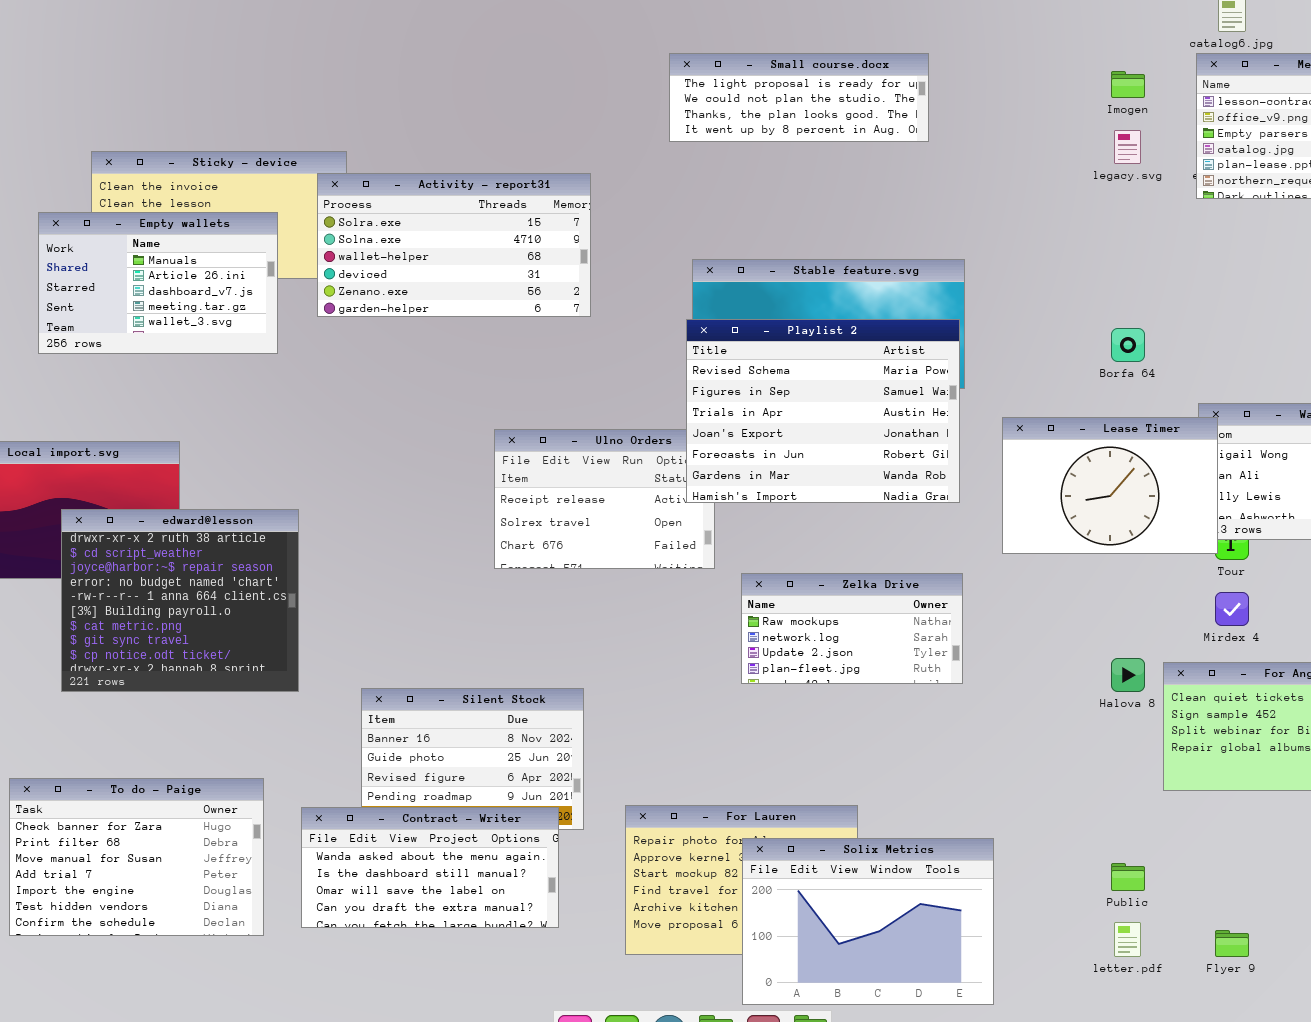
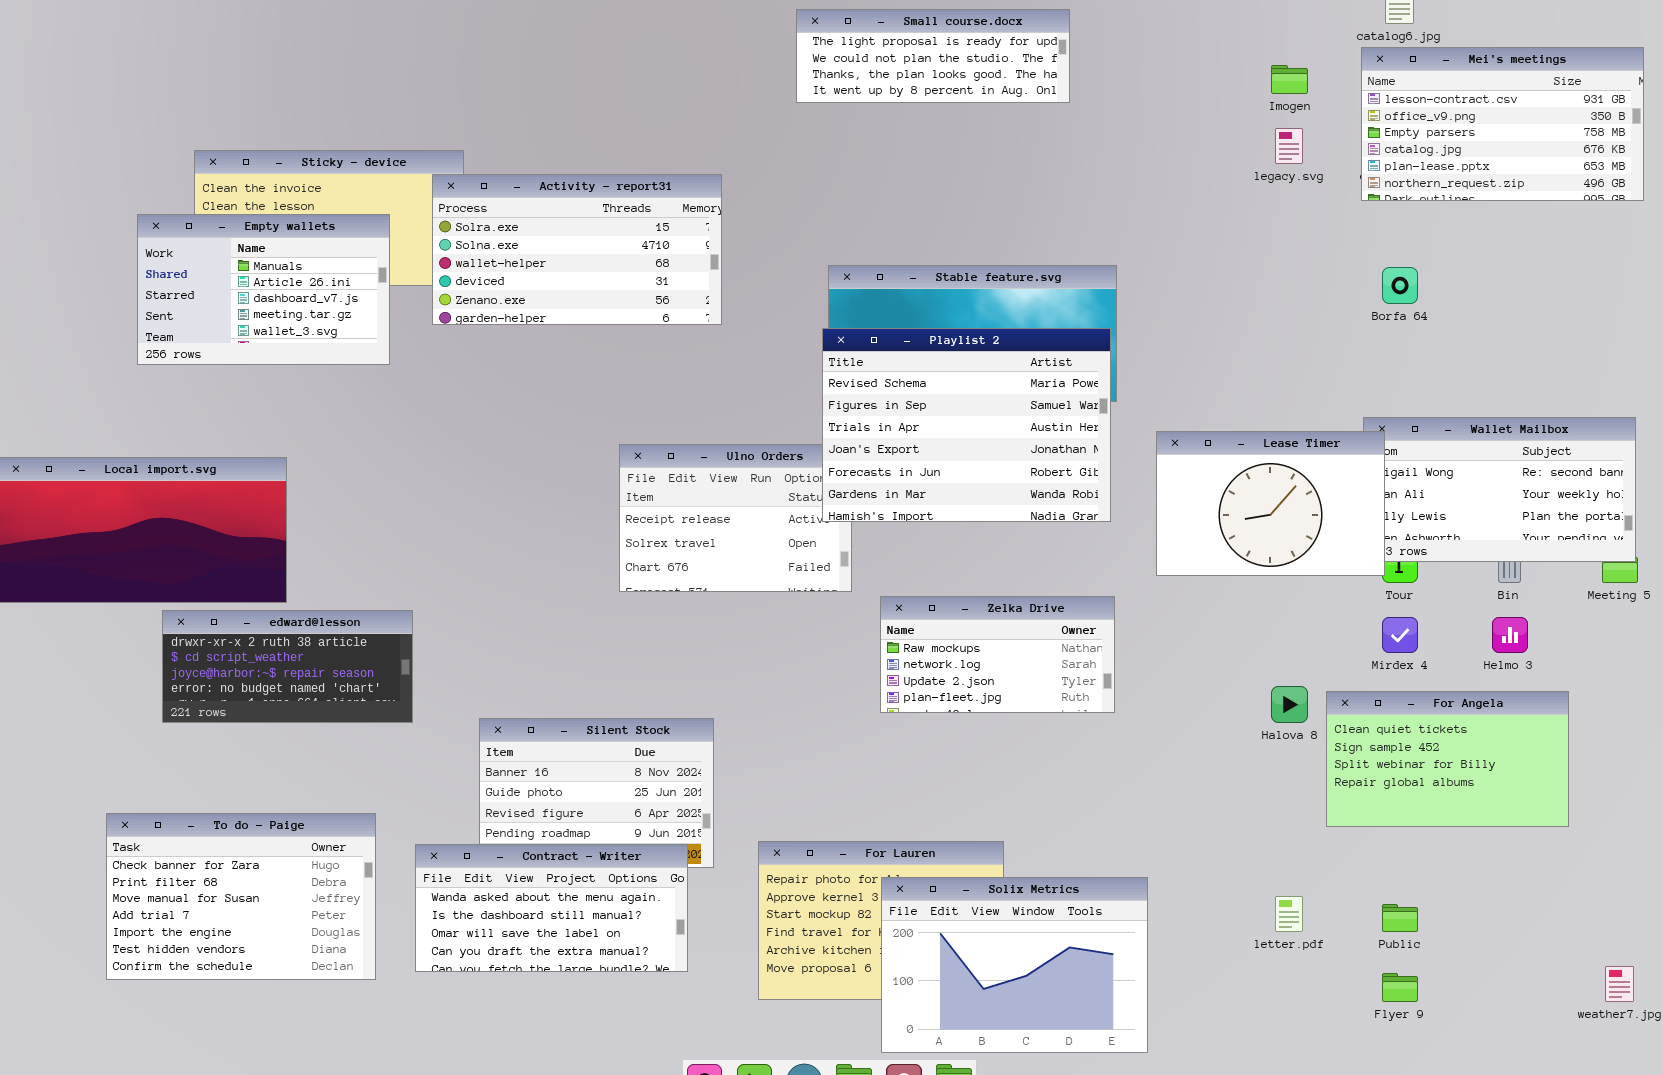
Small course.docx: [669,53,929,142] -> [796,9,1070,103], moved
Borfa 64: [1111,328,1145,362] -> [1382,267,1418,304], moved
edward@lesson: [61,509,299,692] -> [162,610,413,723], resized
Public: [1111,863,1145,891] -> [1382,904,1418,932], moved
letter.pdf: [1114,922,1141,957] -> [1275,896,1303,932], moved

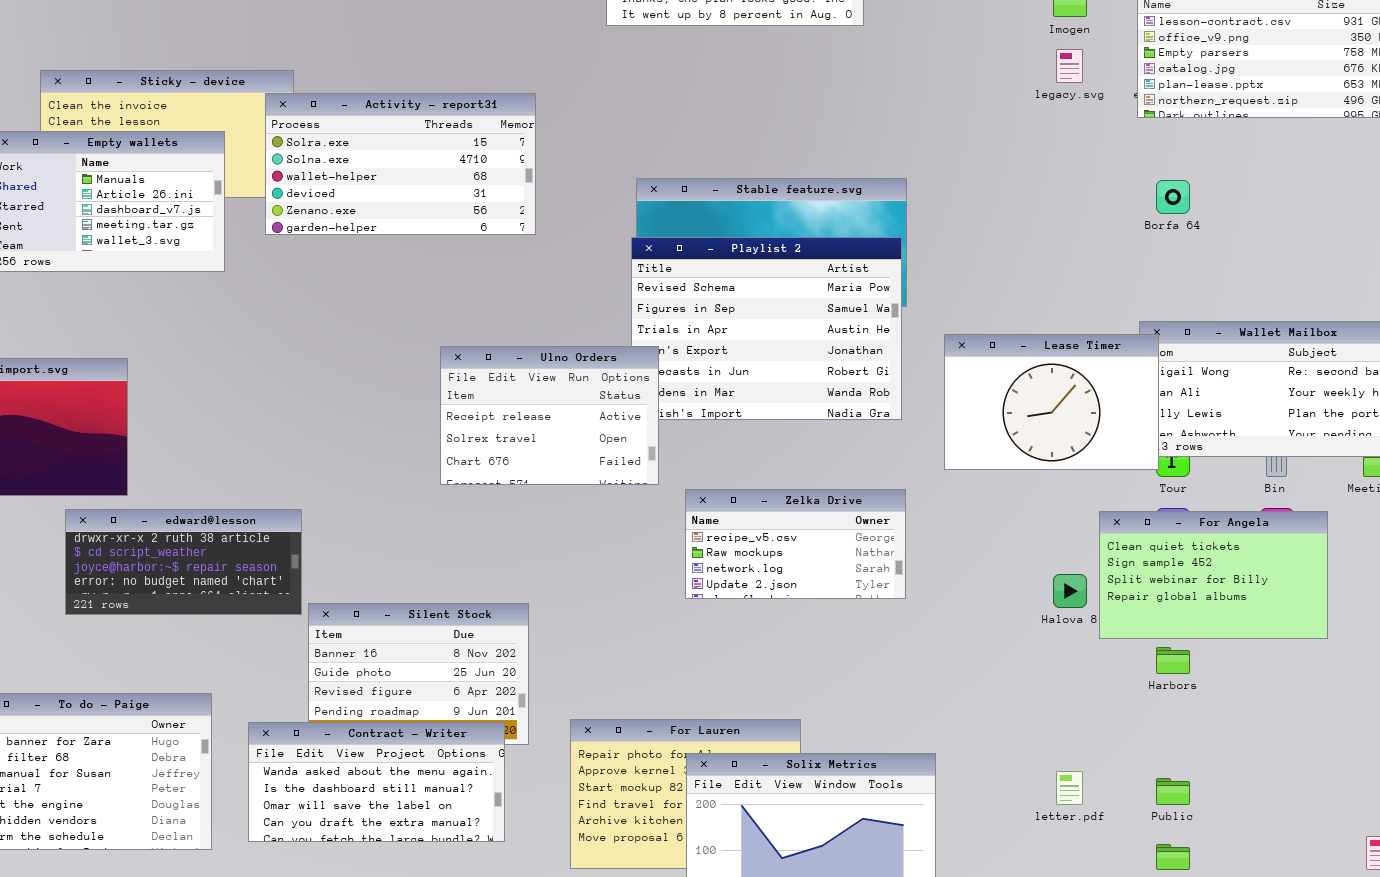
Ulno Orders: [619,444,852,592] -> [440,346,659,485], raised
Zelka Drive: [880,596,1115,713] -> [685,489,906,599], scrolled up 1 row
edward@lesson: [162,610,413,723] -> [65,509,302,615], moved
For Angela: [1326,691,1569,827] -> [1099,511,1328,639], moved

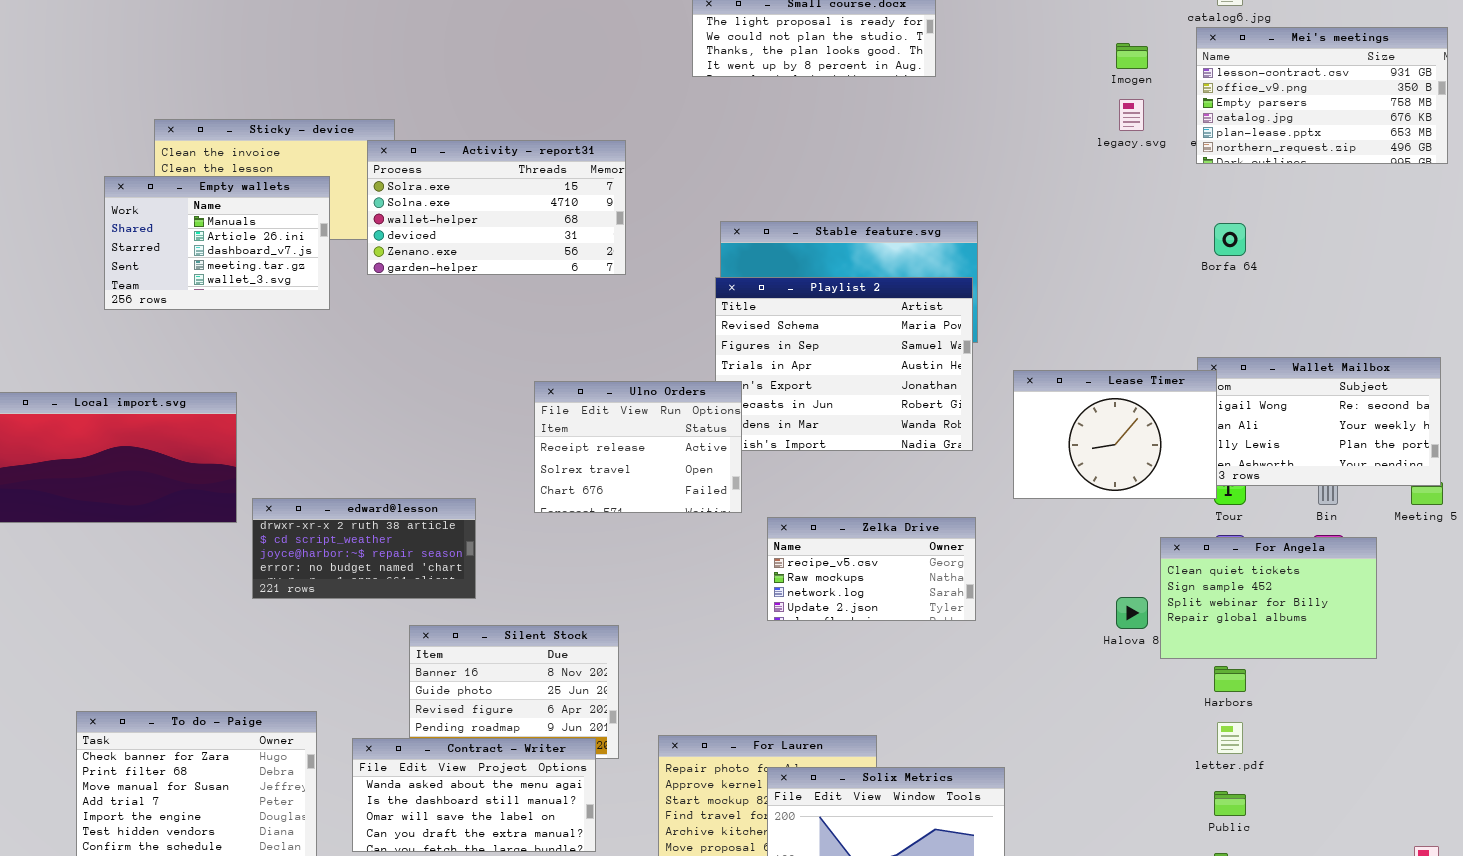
edward@lesson: [65,509,302,615] -> [252,498,476,599], moved
letter.pdf: [1056,771,1083,805] -> [1217,722,1243,754], moved

